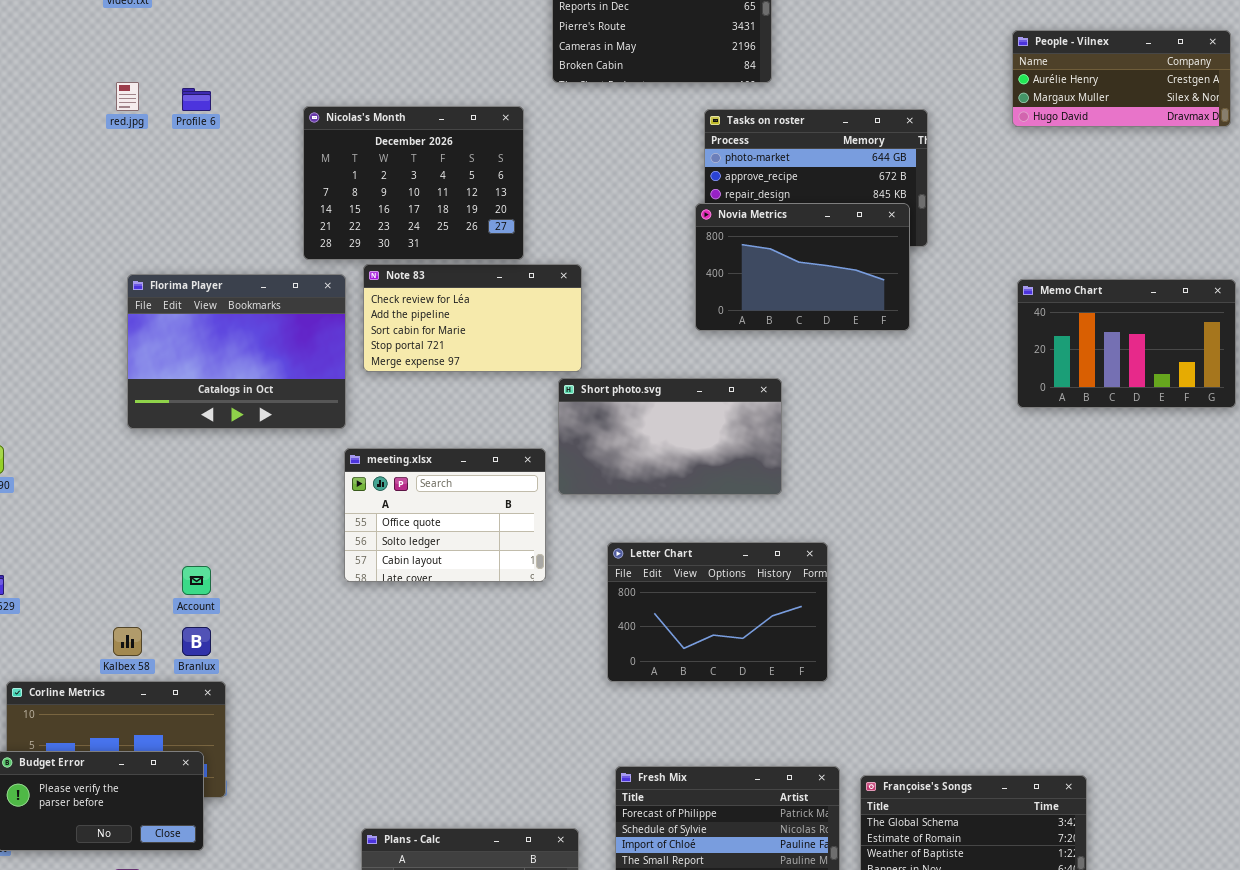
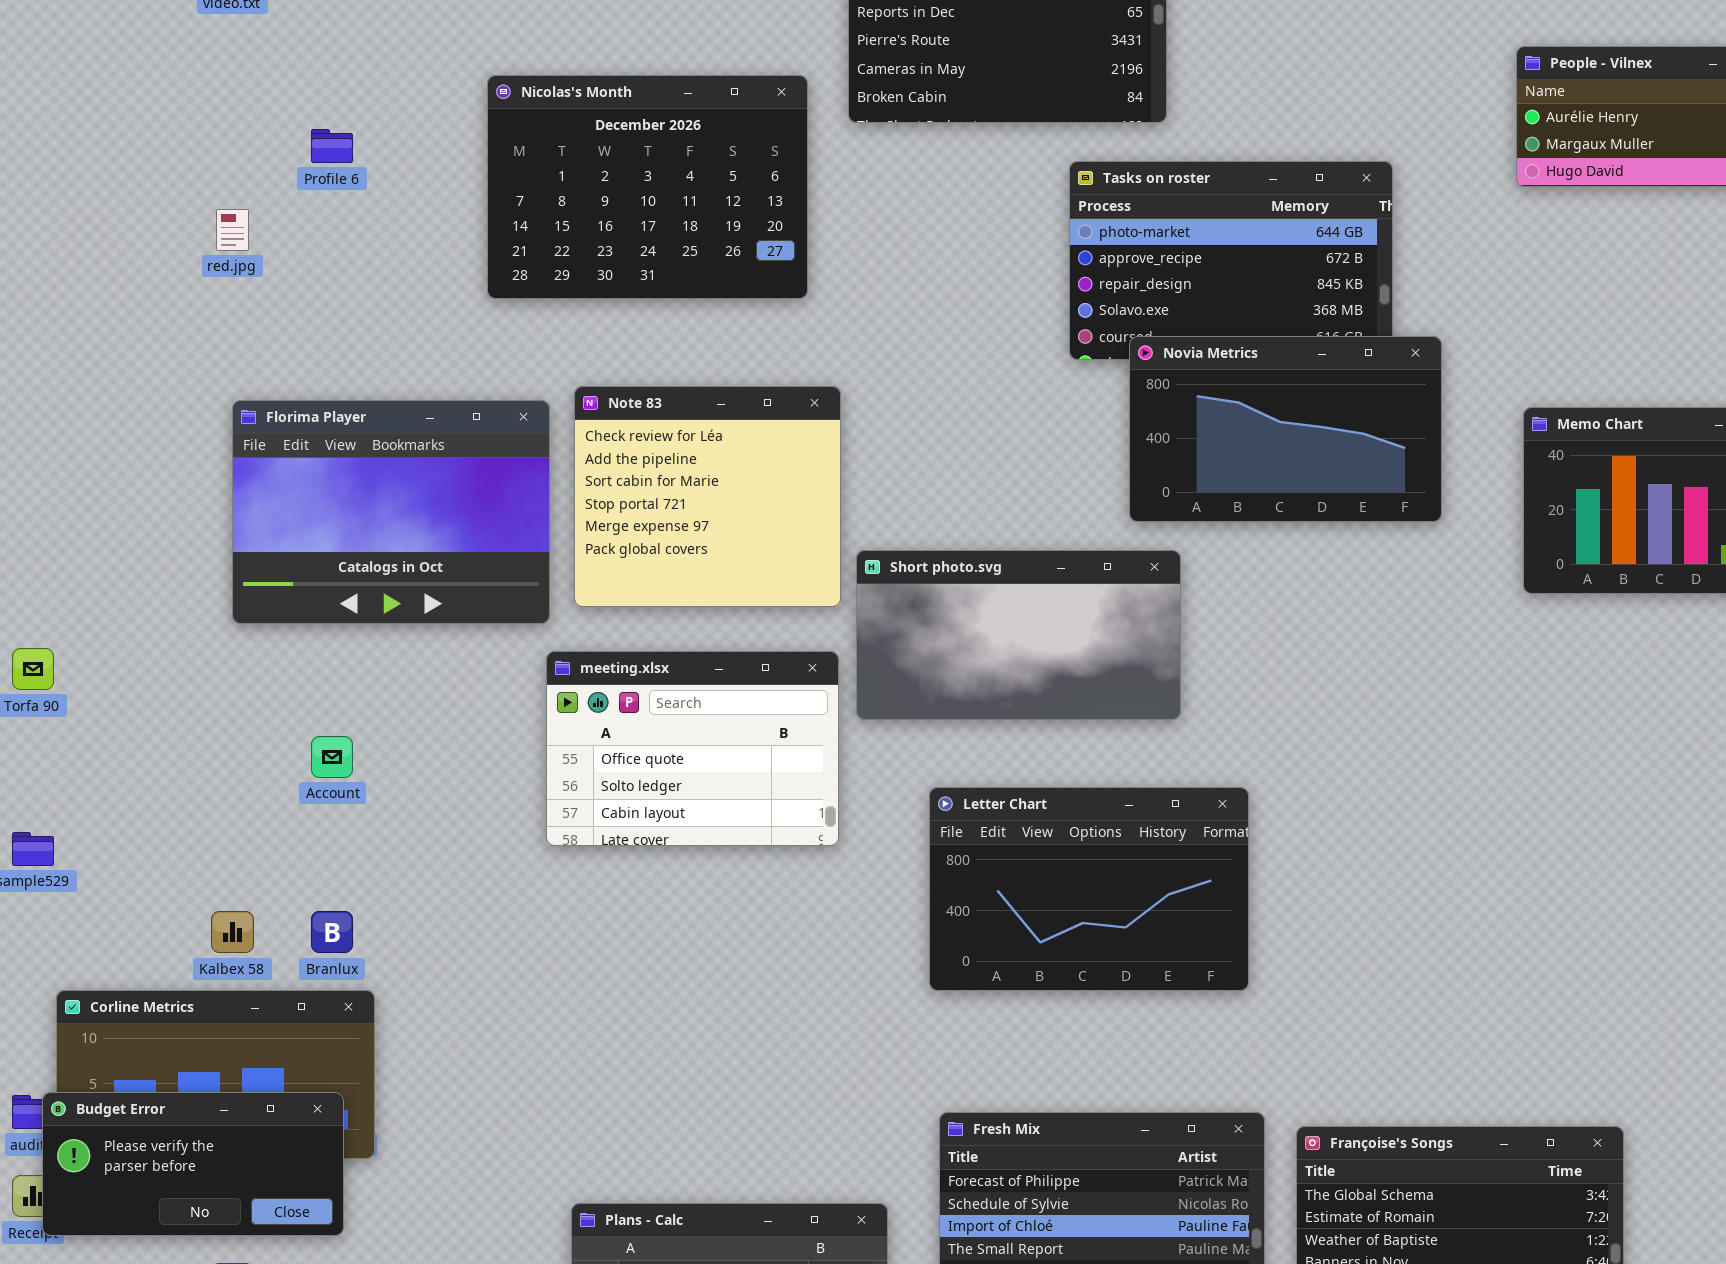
red.jpg: [116,82,139,111] -> [216,209,249,251], moved
Nicolas's Month: [303,106,524,260] -> [487,75,808,299], moved
Novia Metrics: [695,203,910,331] -> [1129,336,1442,522], moved
Note 83: [363,264,582,372] -> [574,386,841,607], resized
Account: [182,566,211,595] -> [311,736,353,778], moved

